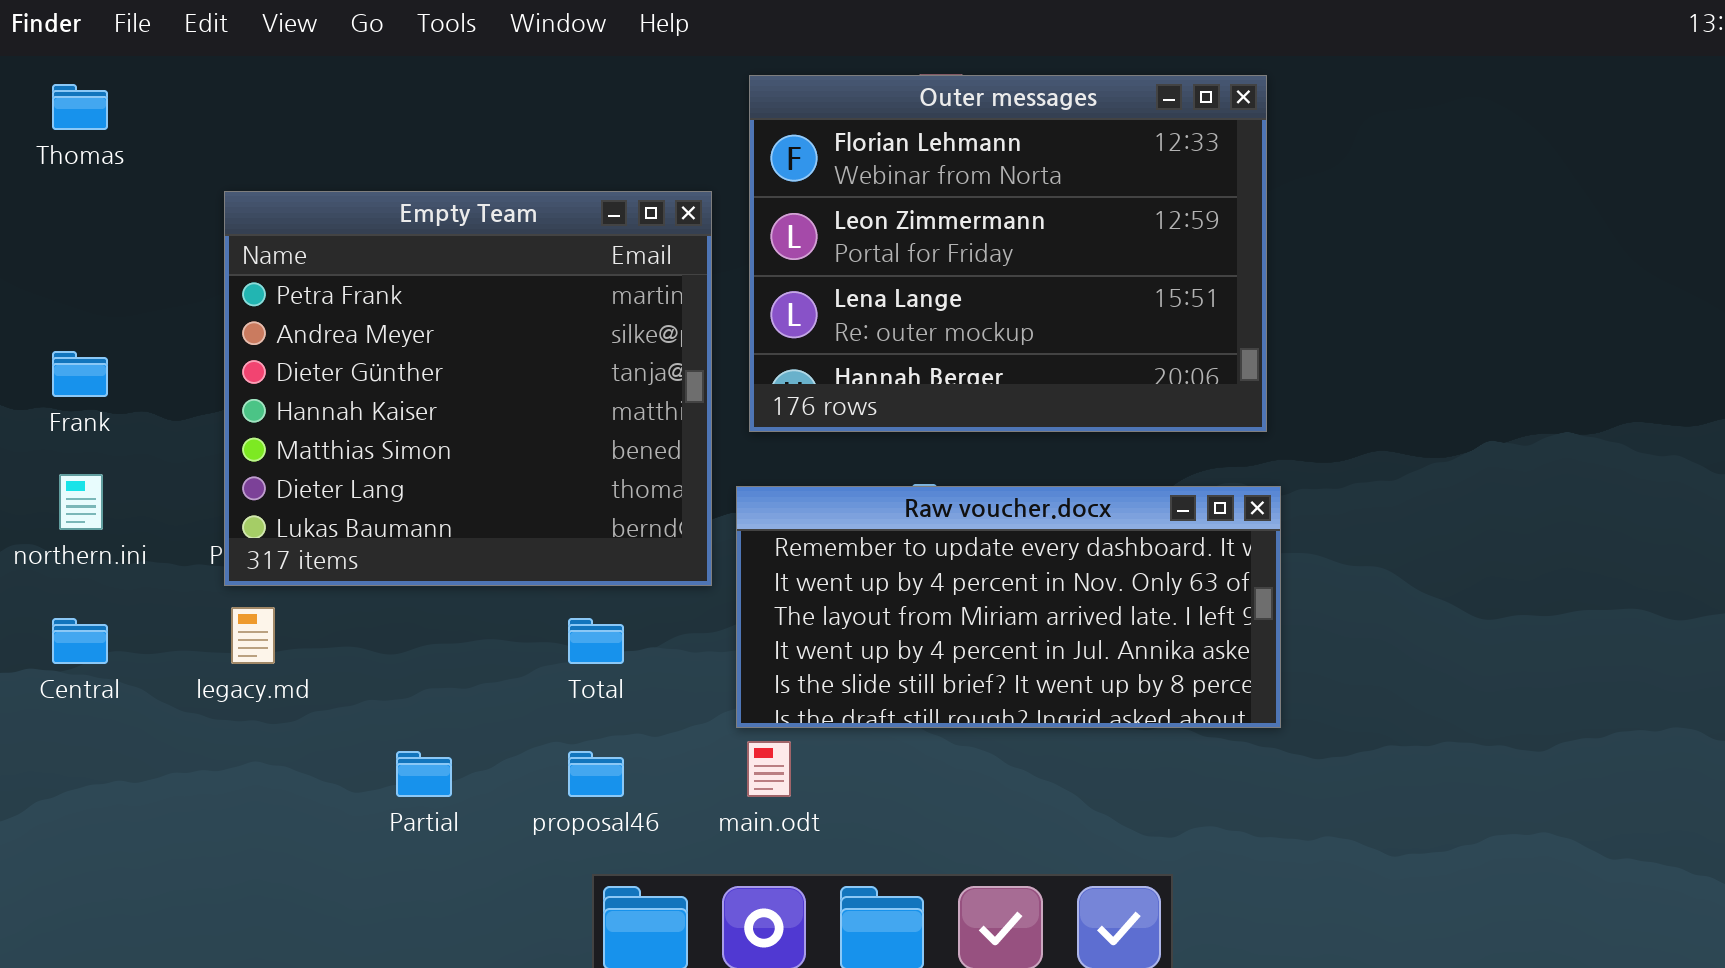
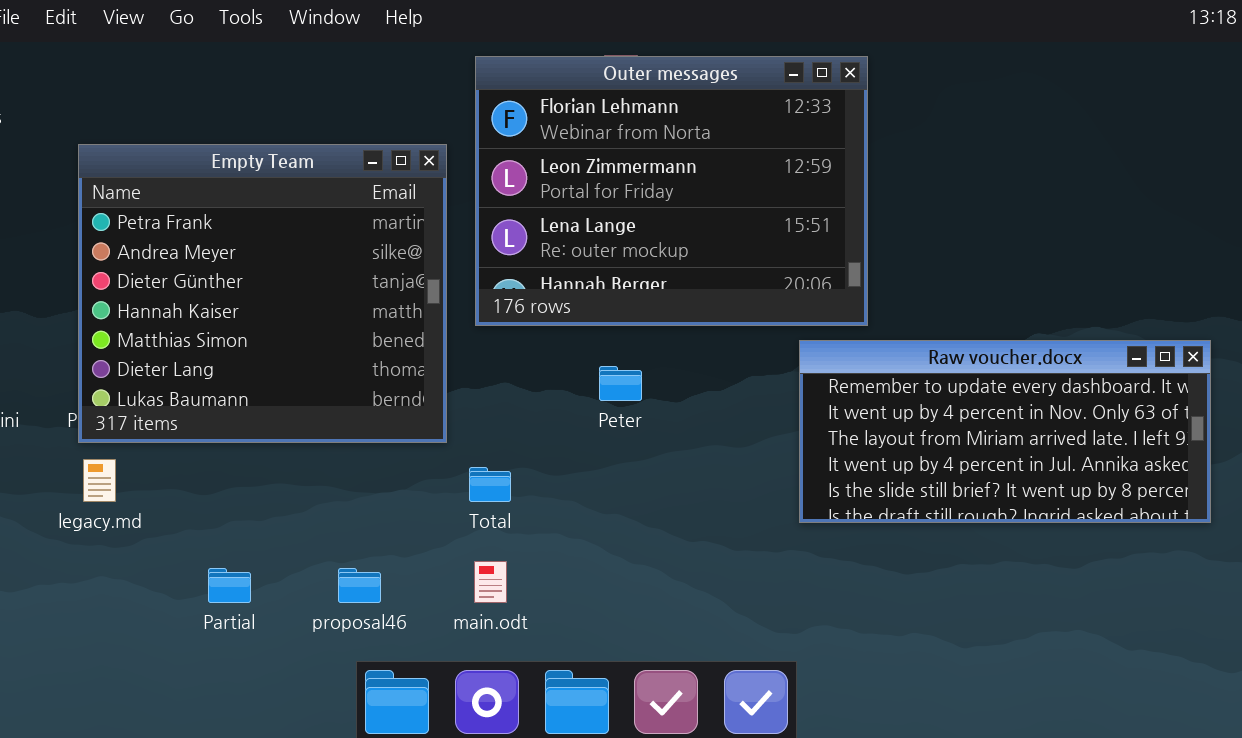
Raw voucher.docx: [736,486,1281,728] -> [799,340,1211,523], moved
Total: [568,618,624,664] -> [469,467,511,502], moved

